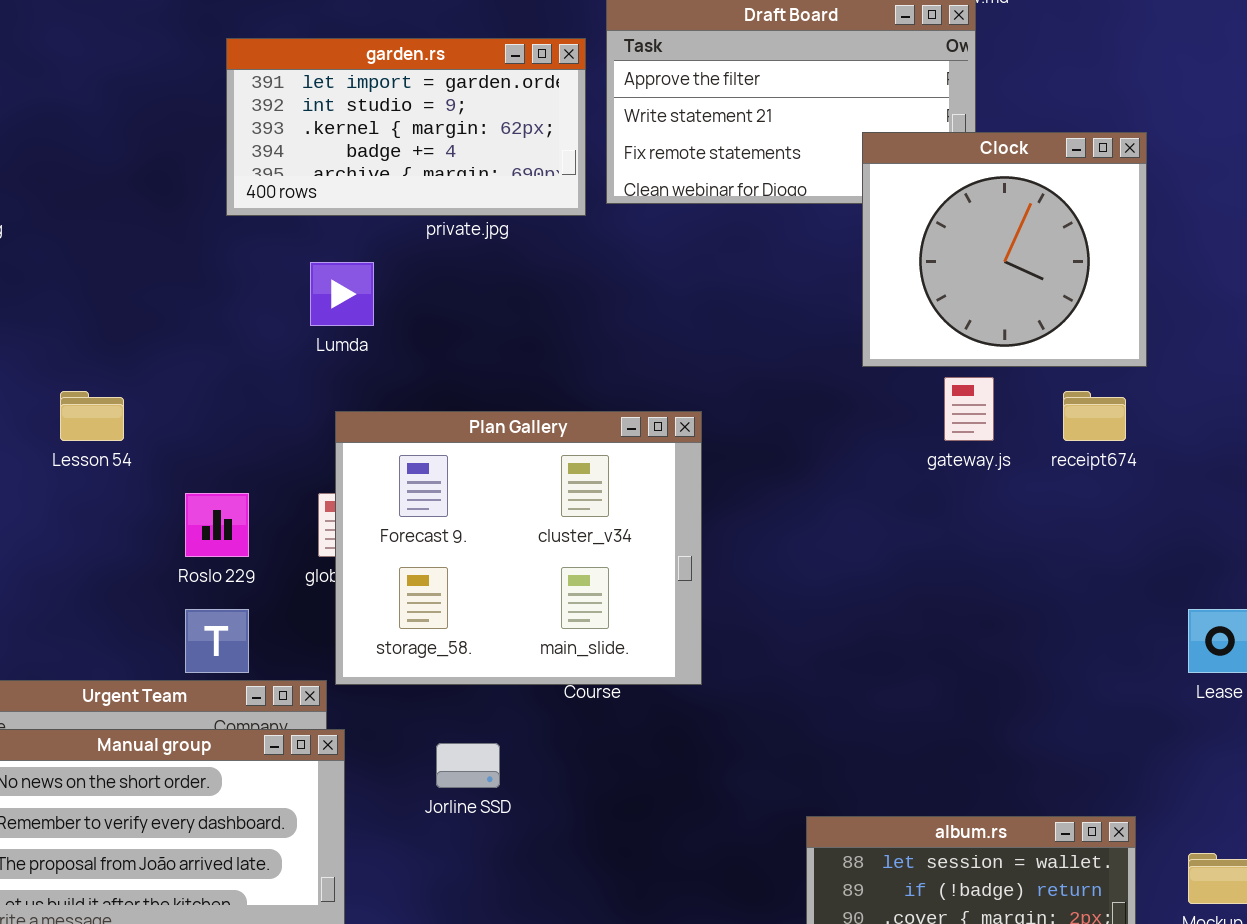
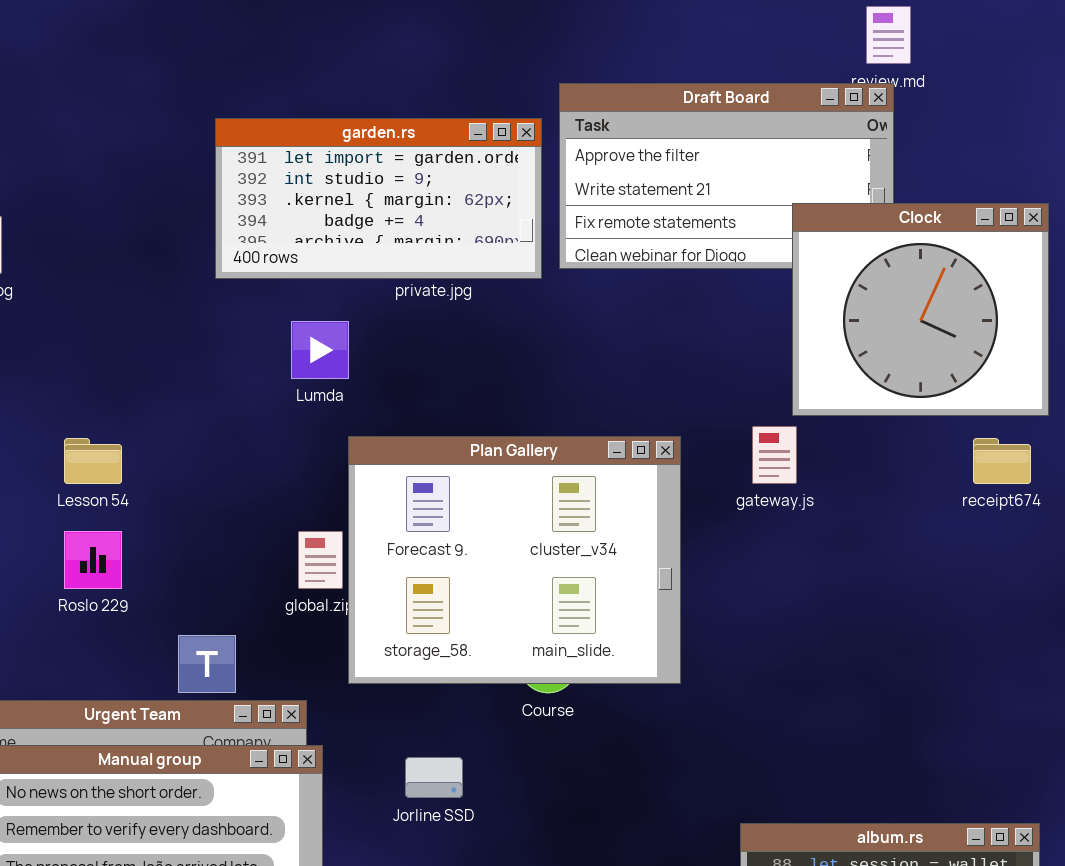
gateway.js: [944,377,994,441] -> [752,426,797,484], moved
Plan Gallery: [335,411,702,685] -> [348,436,681,684], moved
Roslo 229: [185,493,249,557] -> [64,531,122,589], moved

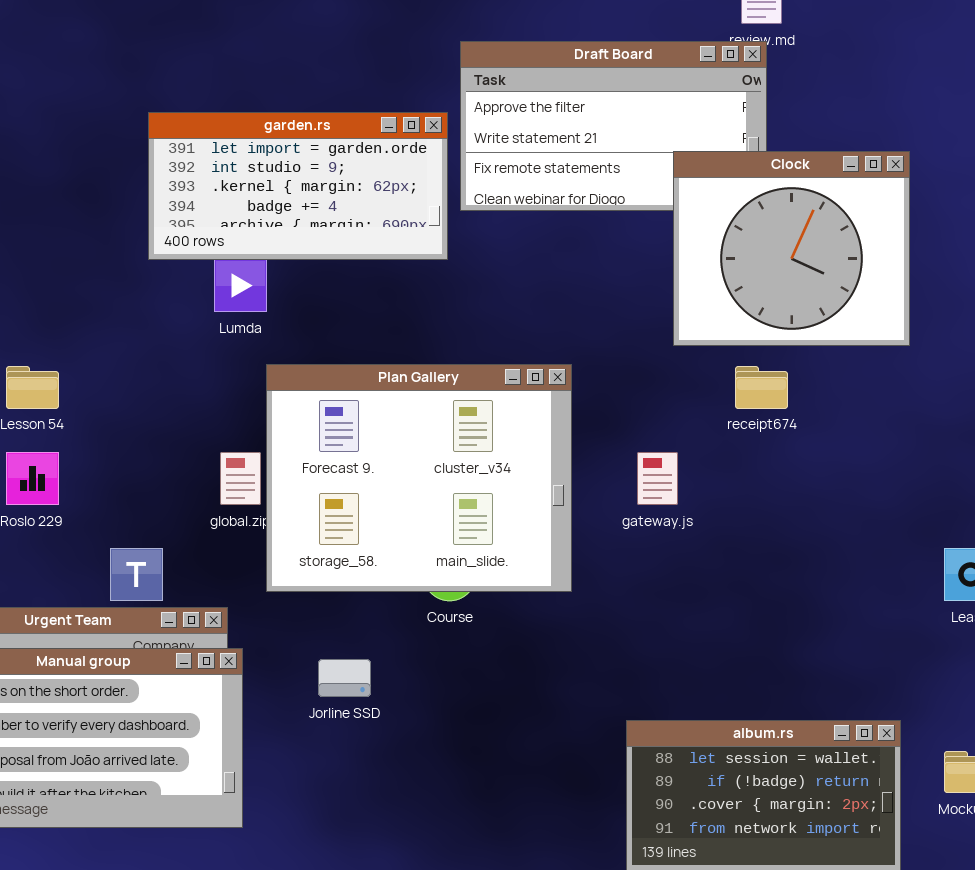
garden.rs: [215,118,542,279] -> [148,112,448,260], moved
gateway.js: [752,426,797,484] -> [637,452,678,505], moved
receipt674: [973,438,1031,484] -> [735,366,788,409], moved

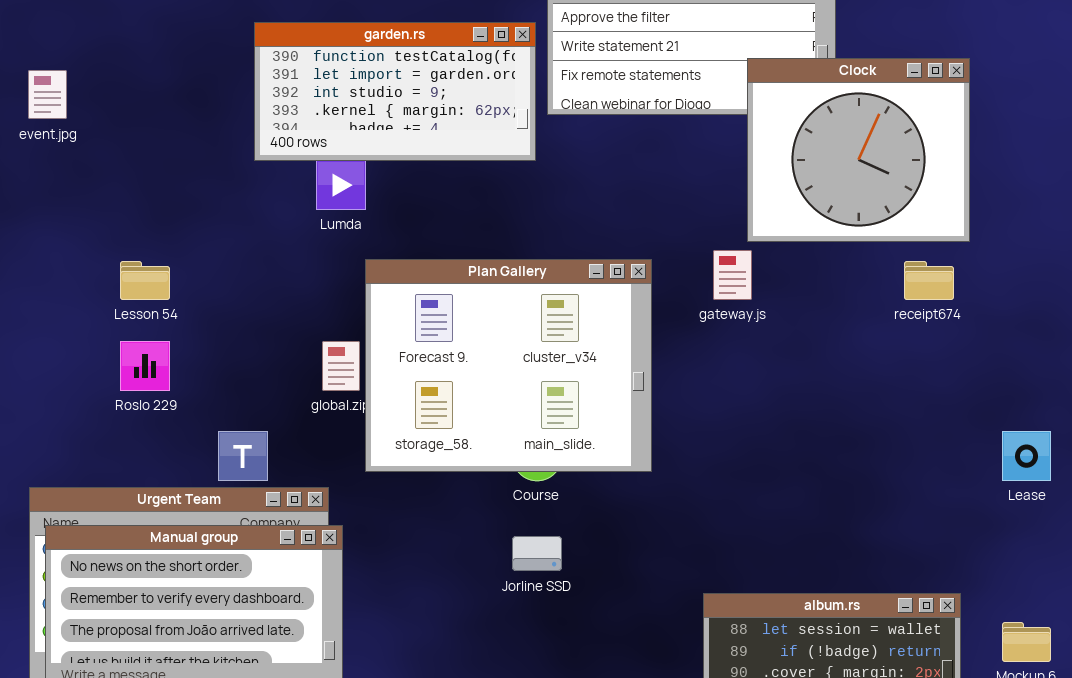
garden.rs: [148,112,448,260] -> [254,22,536,161], scrolled up 1 row
receipt674: [735,366,788,409] -> [904,261,954,300], moved
gateway.js: [637,452,678,505] -> [713,250,752,300], moved
Jorline SSD: [318,659,371,697] -> [512,536,562,571], moved

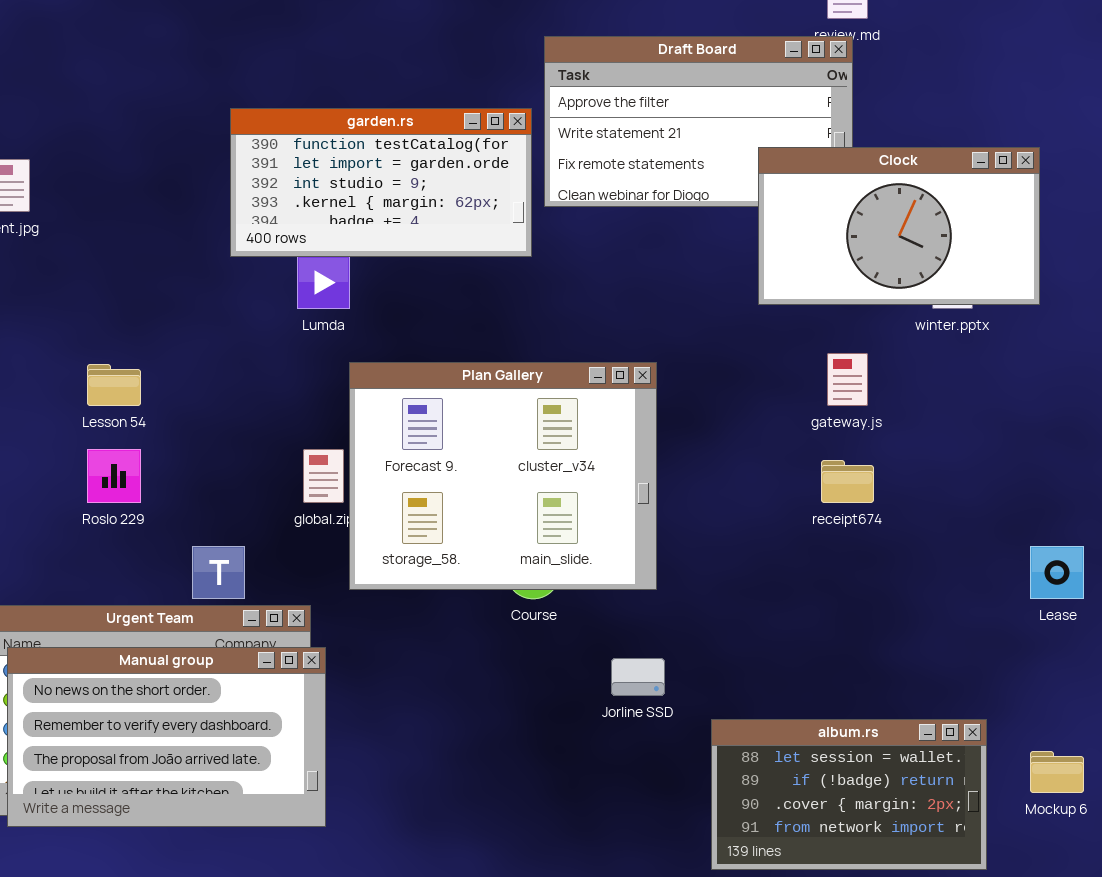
Clock: [747,58,970,242] -> [758,147,1040,305], resized
gateway.js: [713,250,752,300] -> [827,353,868,406], moved
receipt674: [904,261,954,300] -> [821,460,874,503], moved
Jorline SSD: [512,536,562,571] -> [611,658,665,696], moved

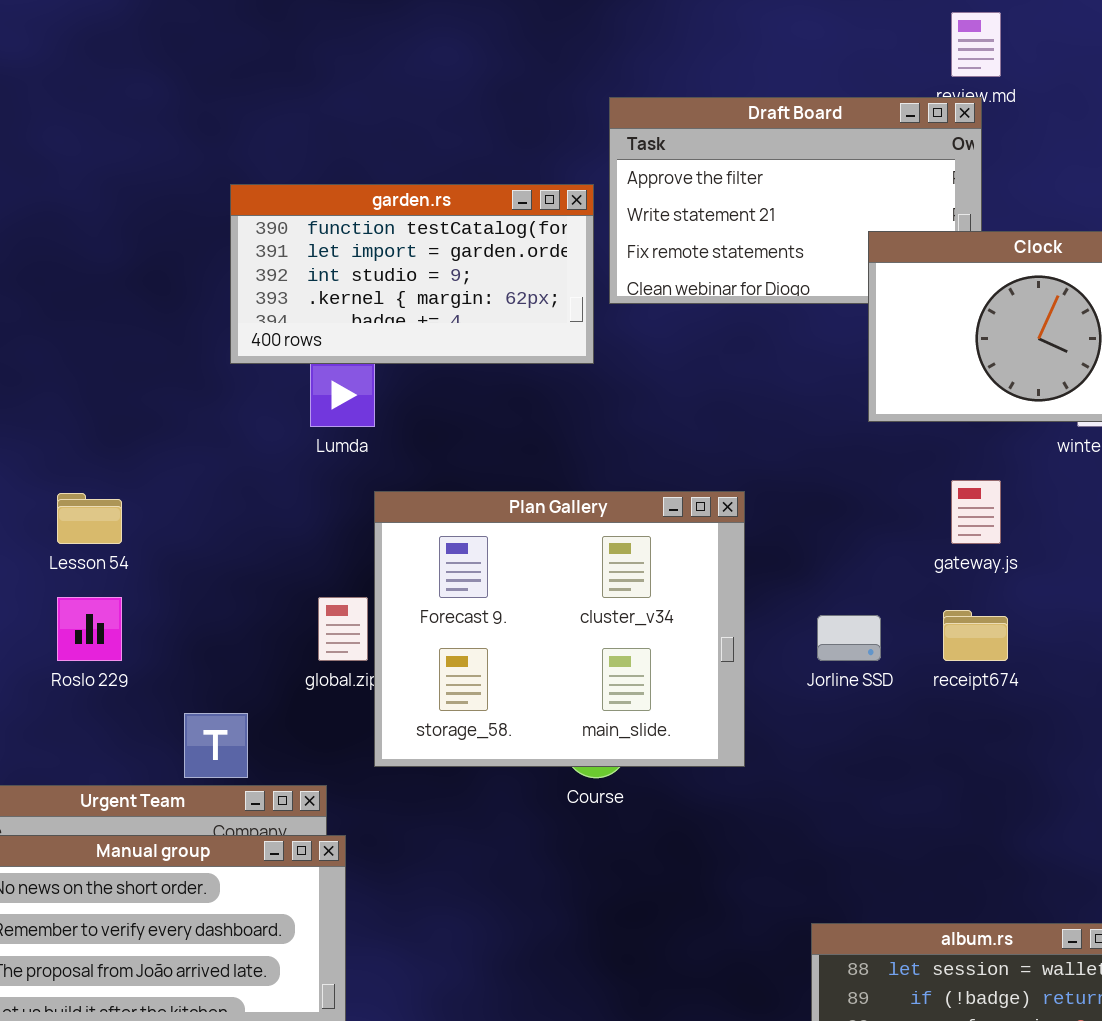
Jorline SSD: [611,658,665,696] -> [817,615,881,661], moved

